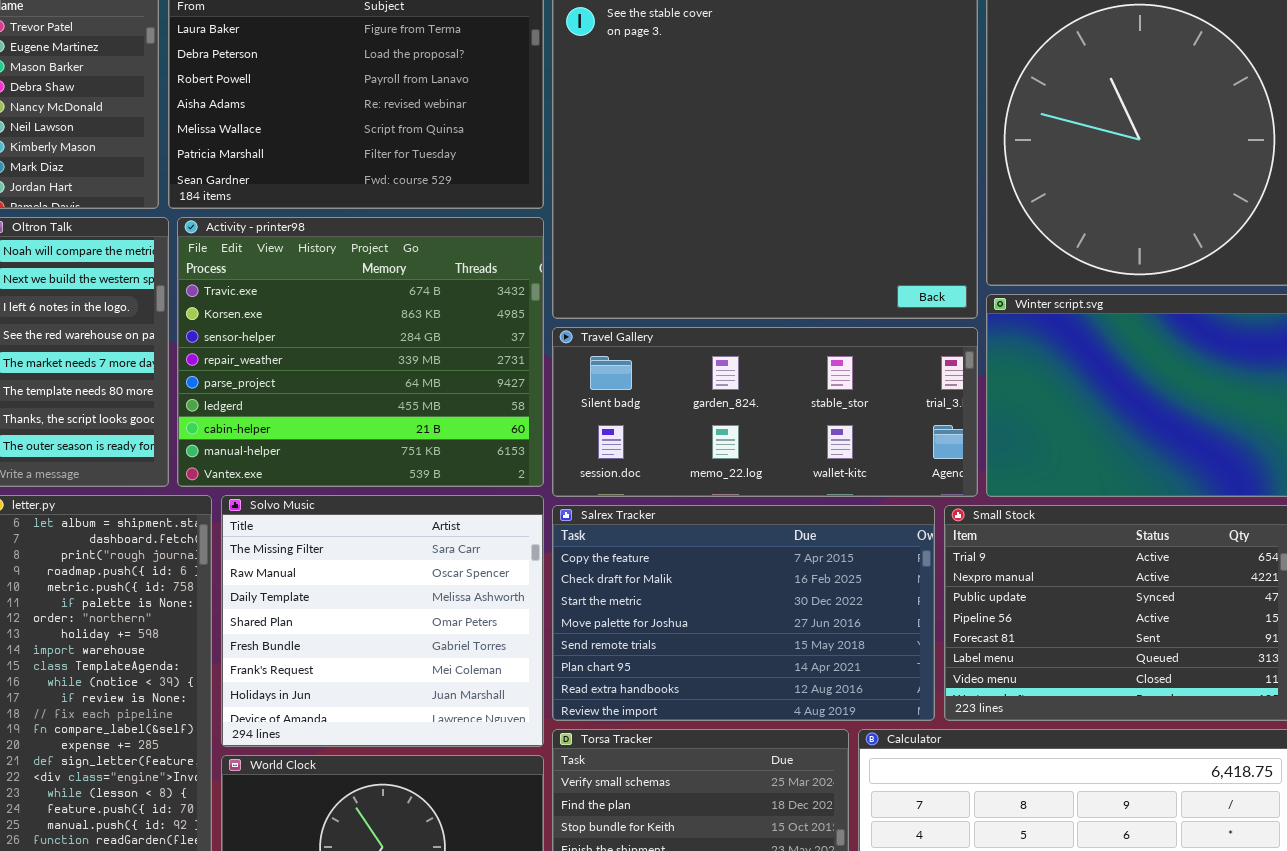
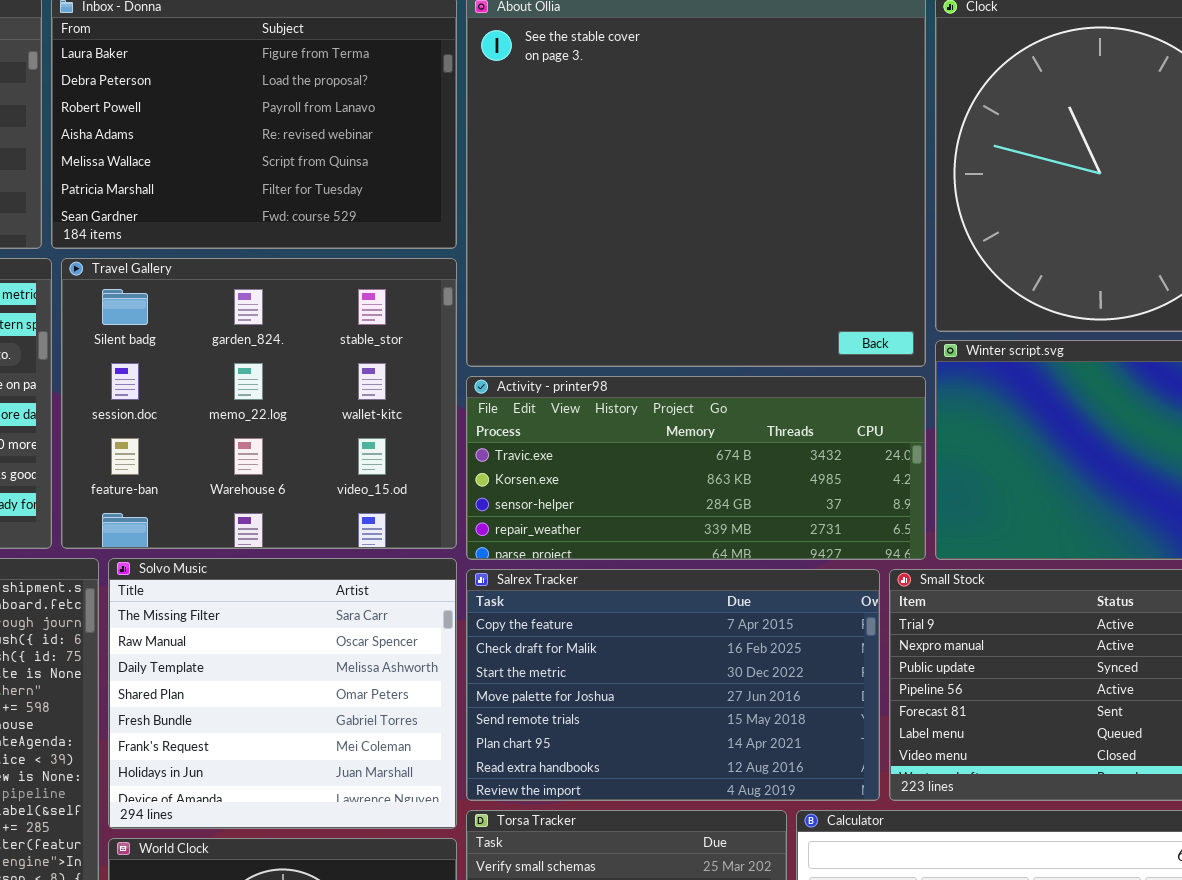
Activity - printer98: [177,217,544,487] -> [466,376,926,560], moved, resized
Travel Gallery: [552,327,978,497] -> [61,258,457,549], moved, resized

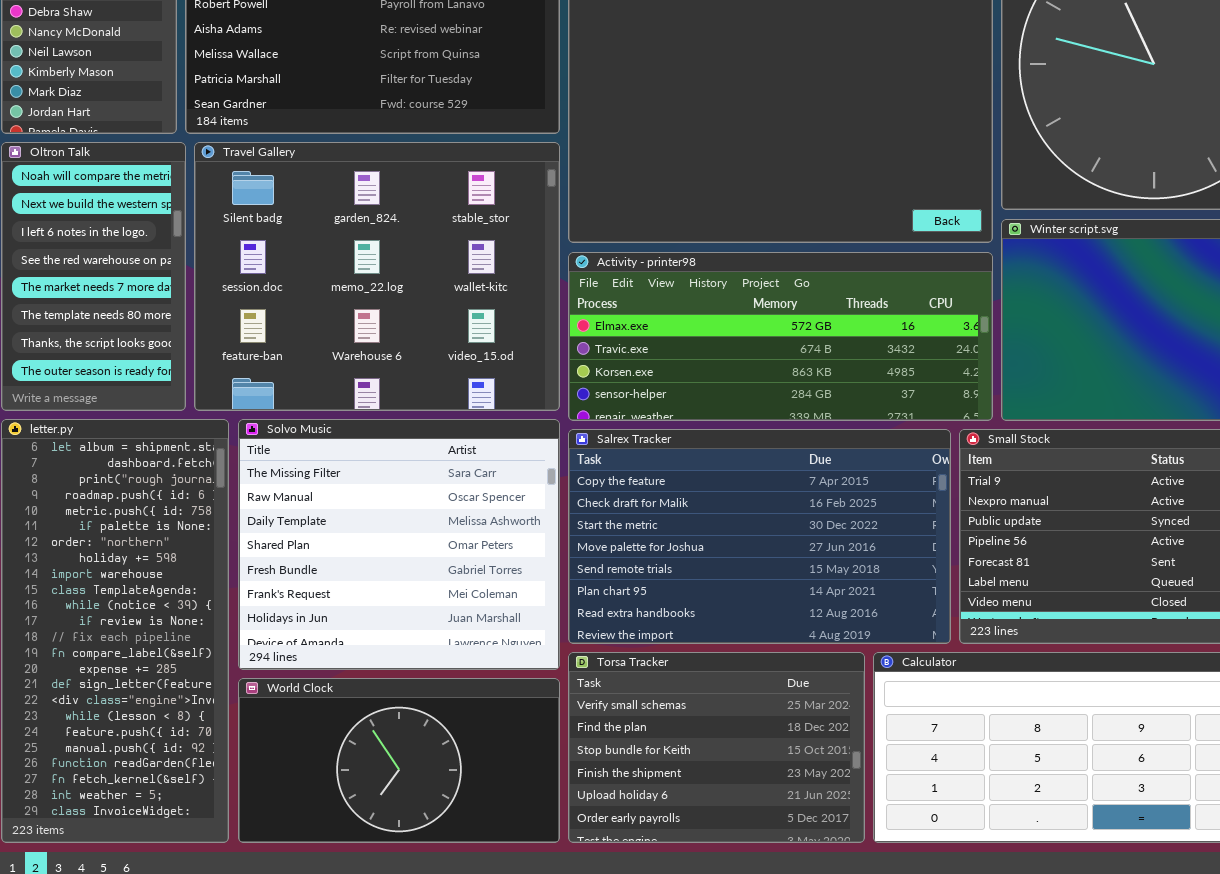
Activity - printer98: [466,376,926,560] -> [568,252,993,421], scrolled up 1 row

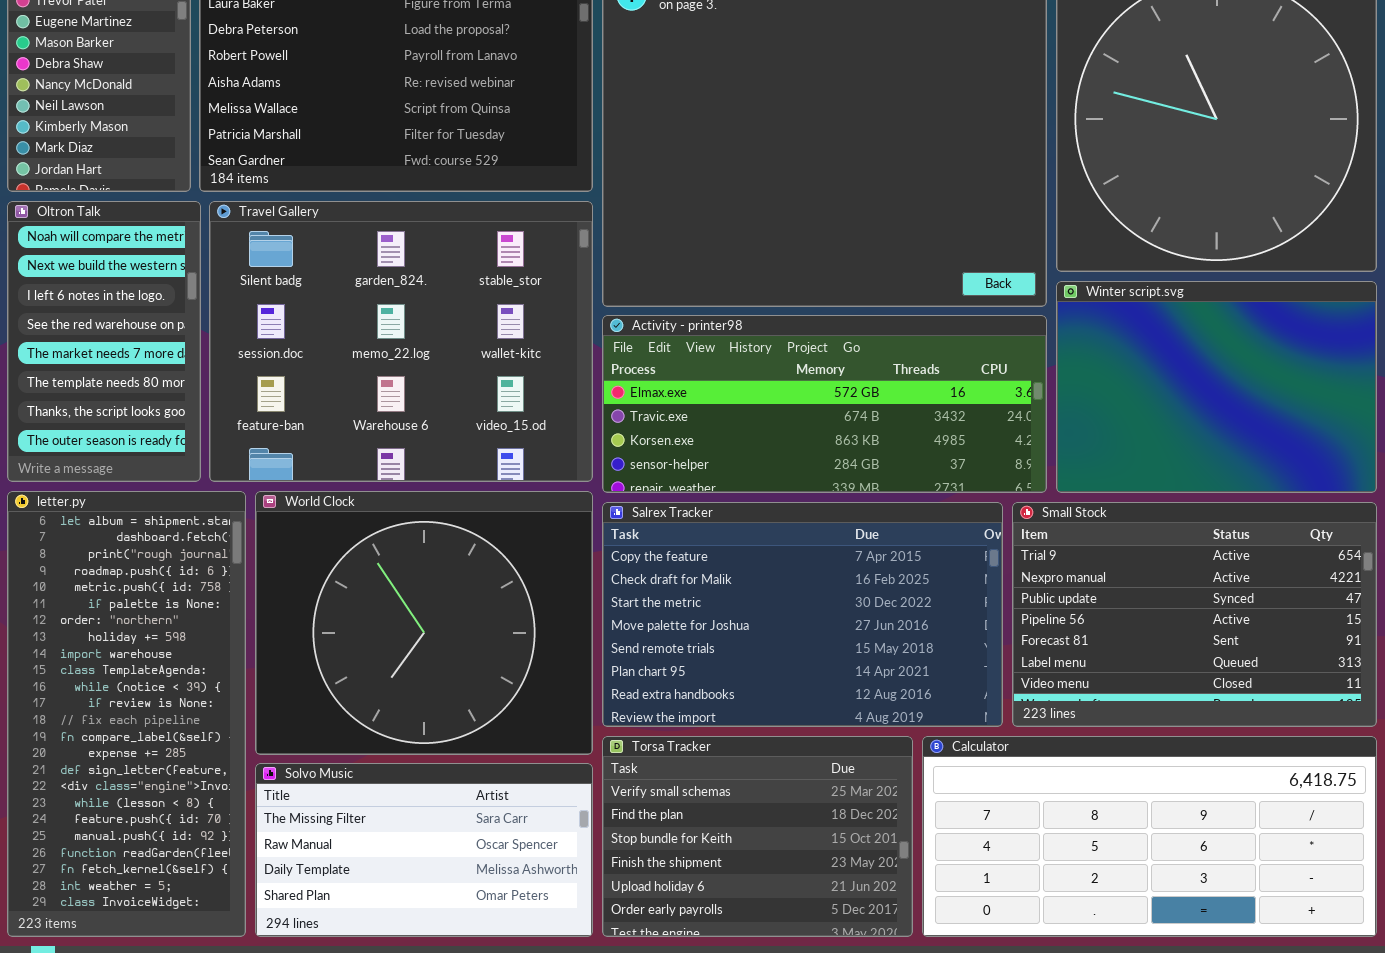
Solvo Music: [238,419,560,670] -> [255,763,593,937], moved, resized
World Clock: [238,678,560,843] -> [255,491,593,755], moved, resized

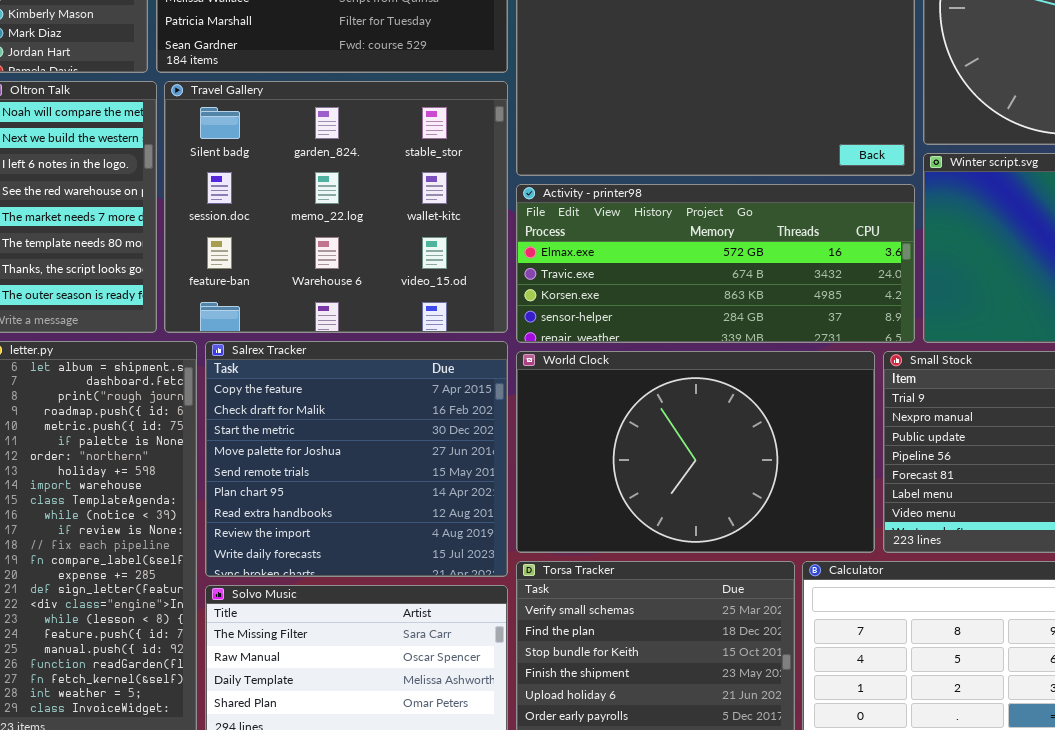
World Clock: [255,491,593,755] -> [516,351,875,553], moved, resized
Salrex Tracker: [602,502,1003,727] -> [205,341,508,577], moved, resized

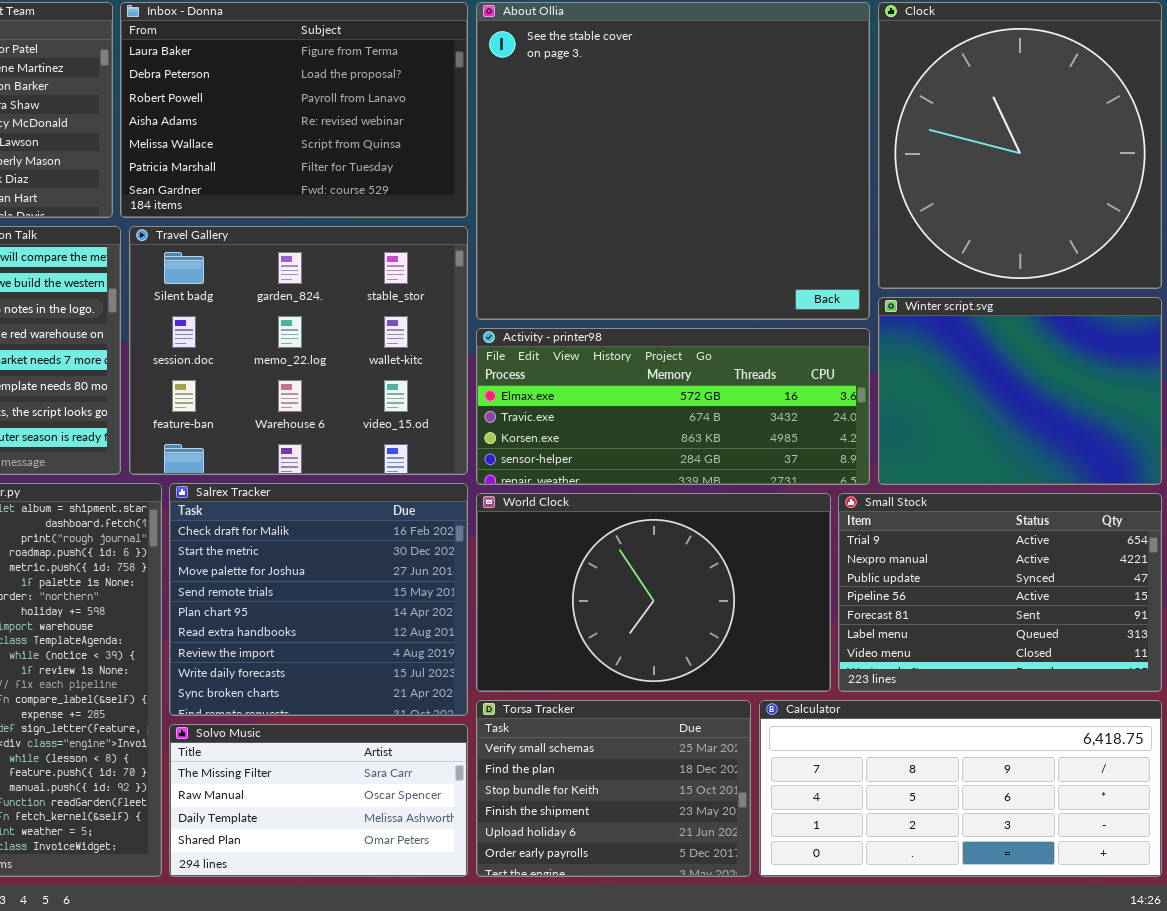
Salrex Tracker: [205,341,508,577] -> [169,483,468,716], scrolled down 1 row

